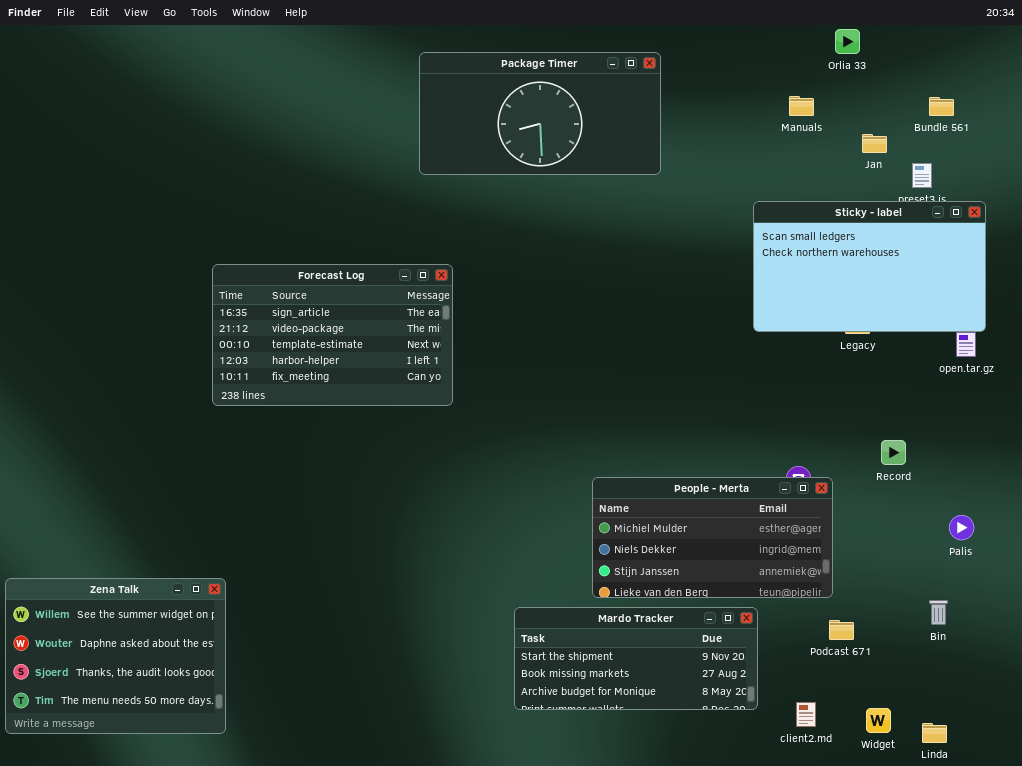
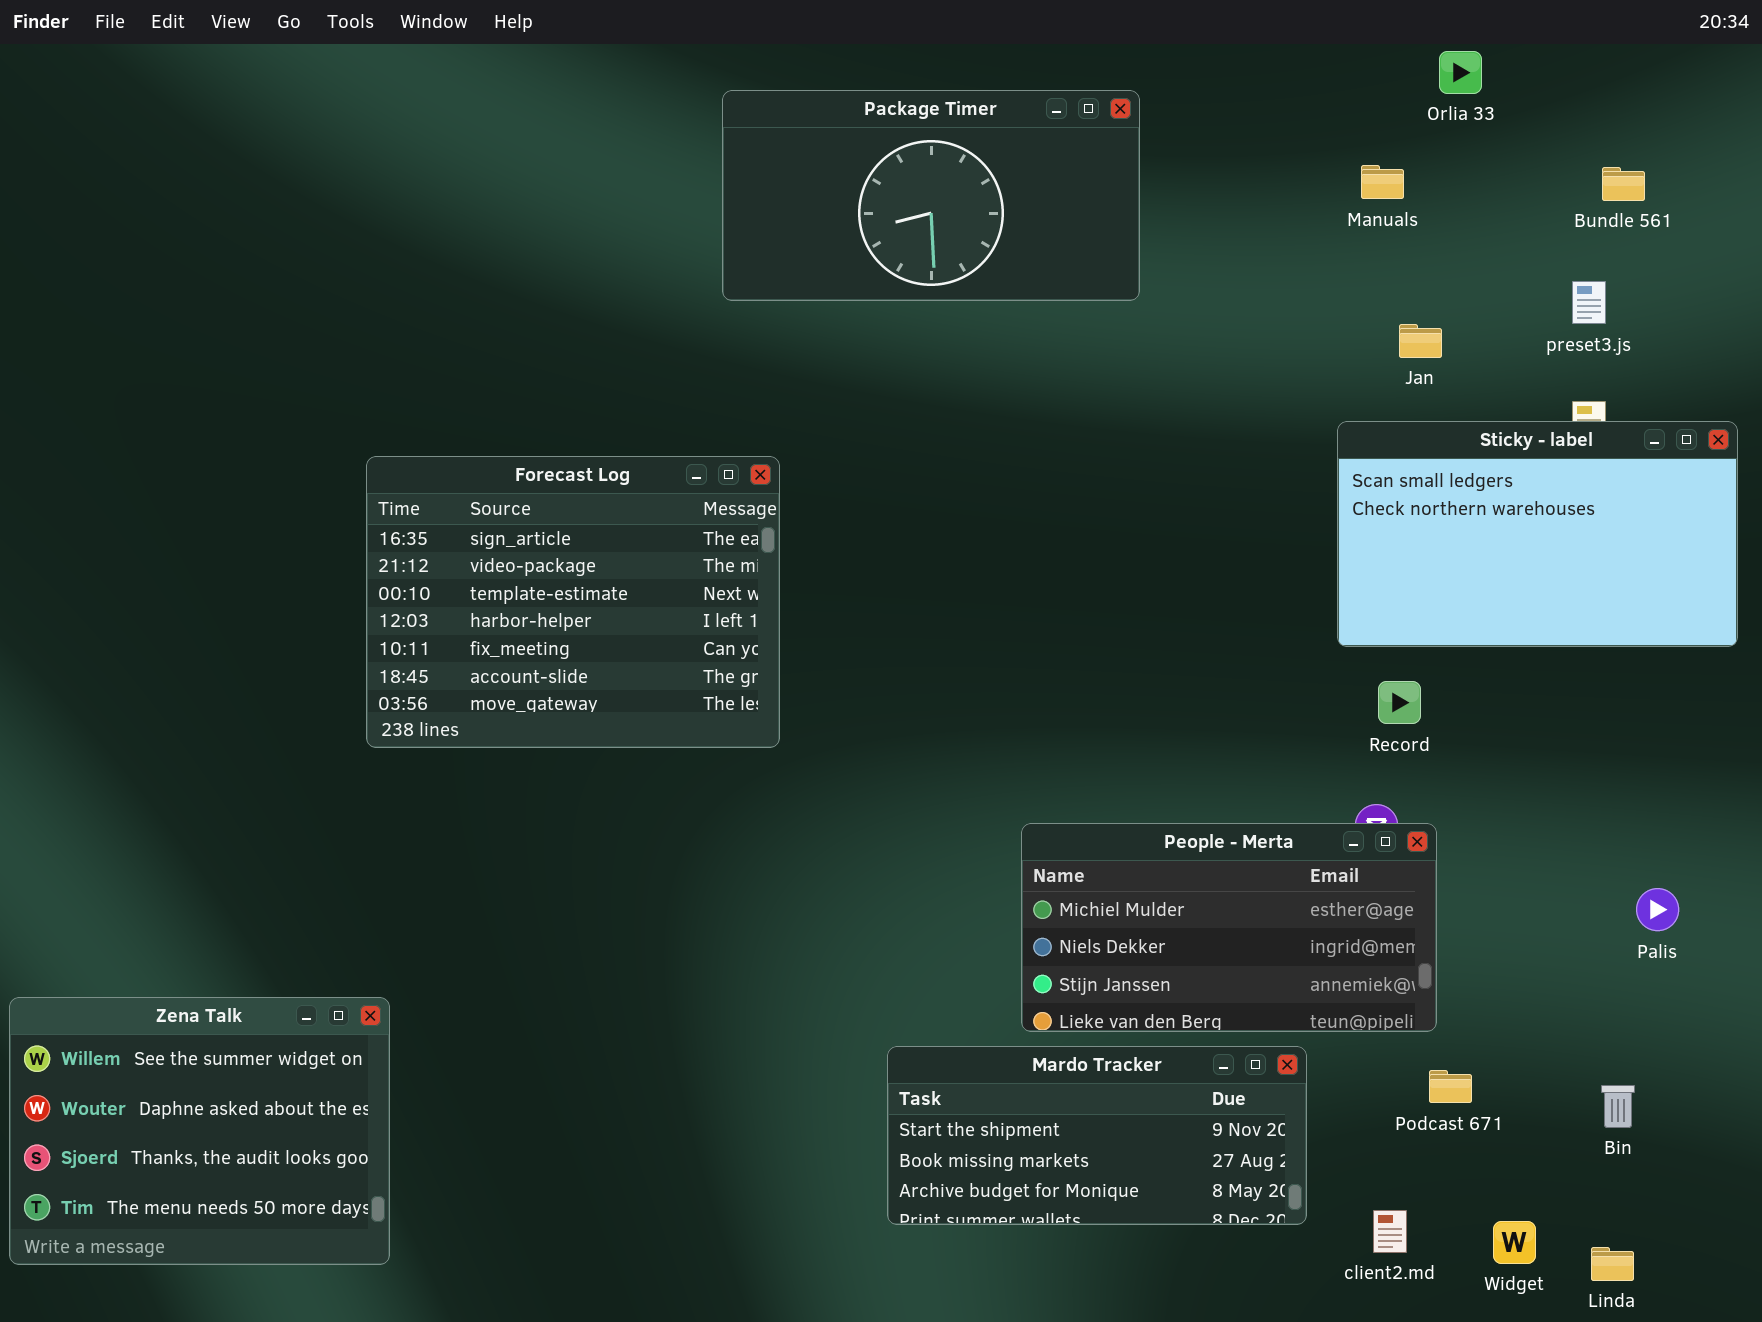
Jan: [862,134,887,153] -> [1399,324,1442,358], moved
Sticky - label: [753,201,986,332] -> [1337,421,1738,647], moved
Forecast Log: [212,264,453,406] -> [366,456,780,748], resized
Record: [881,440,906,465] -> [1378,681,1421,724], moved
Bin: [929,600,948,625] -> [1601,1085,1635,1128], moved

